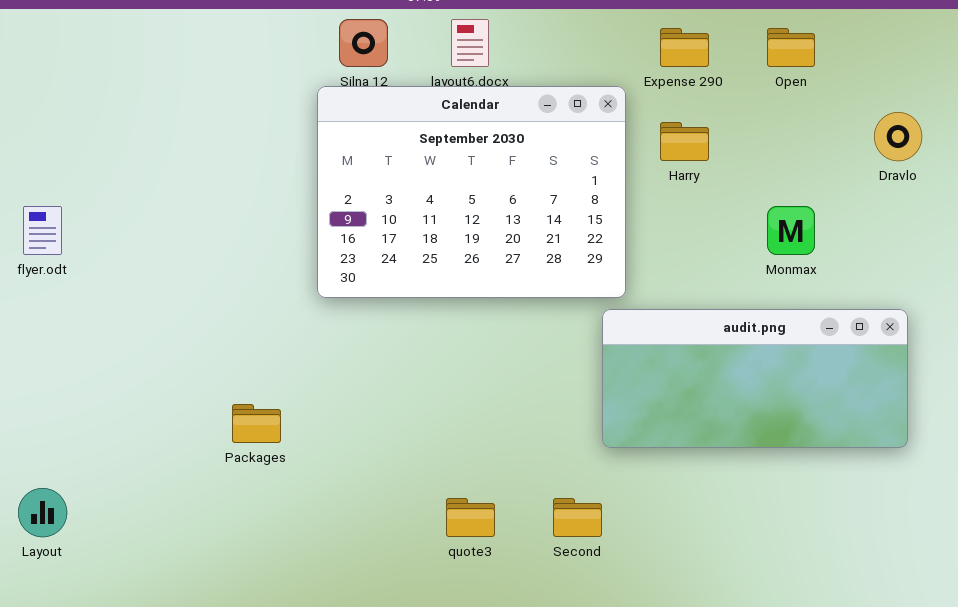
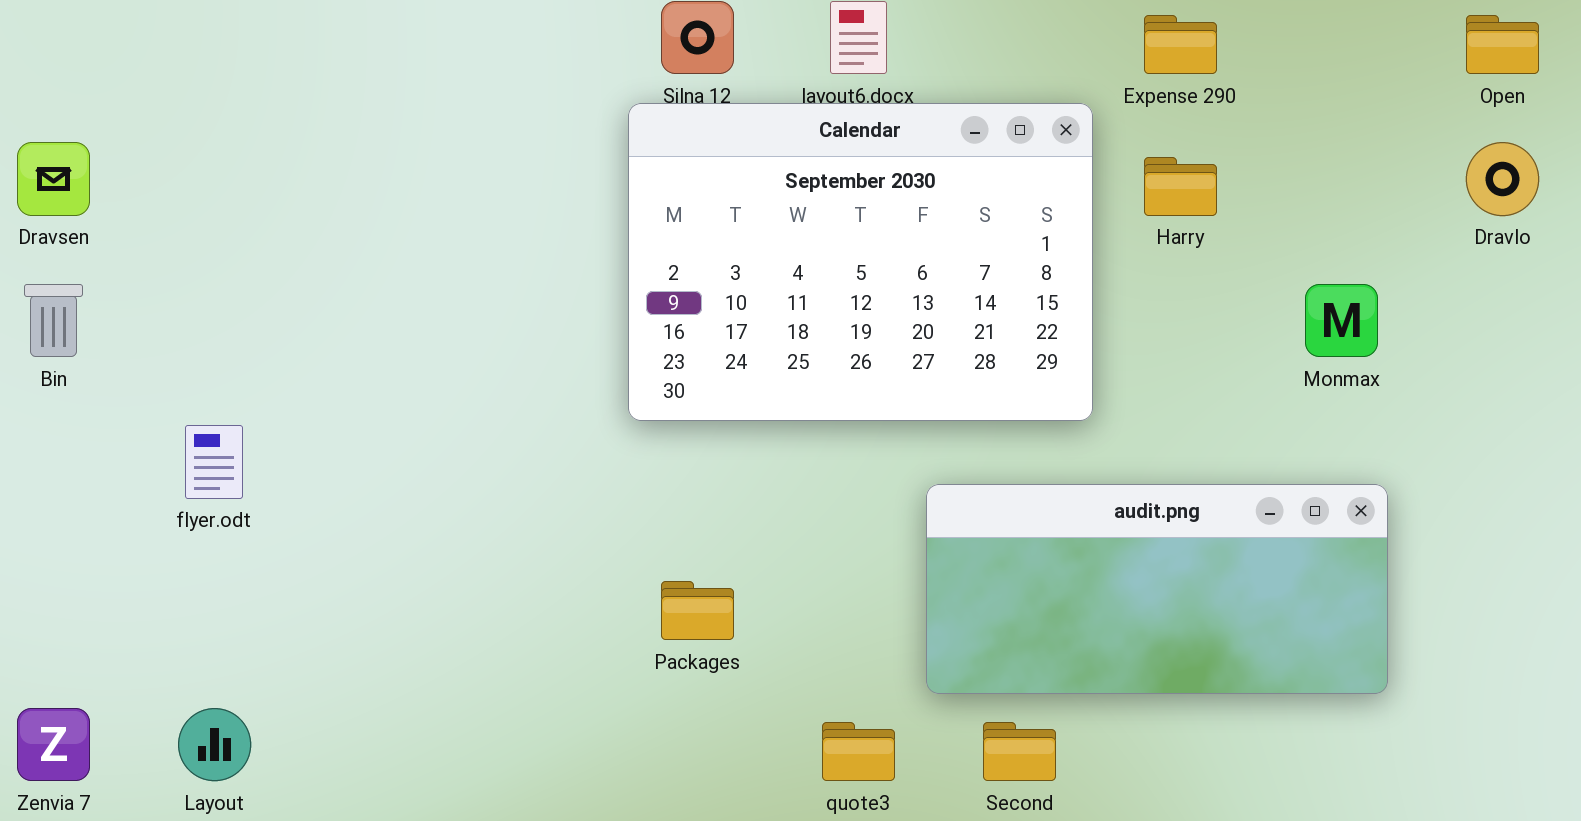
Open: [767,28,815,67] -> [1466,15,1539,74], moved
flyer.odt: [23,206,62,255] -> [185,425,243,499], moved
audit.png: [602,309,908,448] -> [926,484,1388,694], moved
Packages: [232,404,281,443] -> [661,581,734,640], moved

